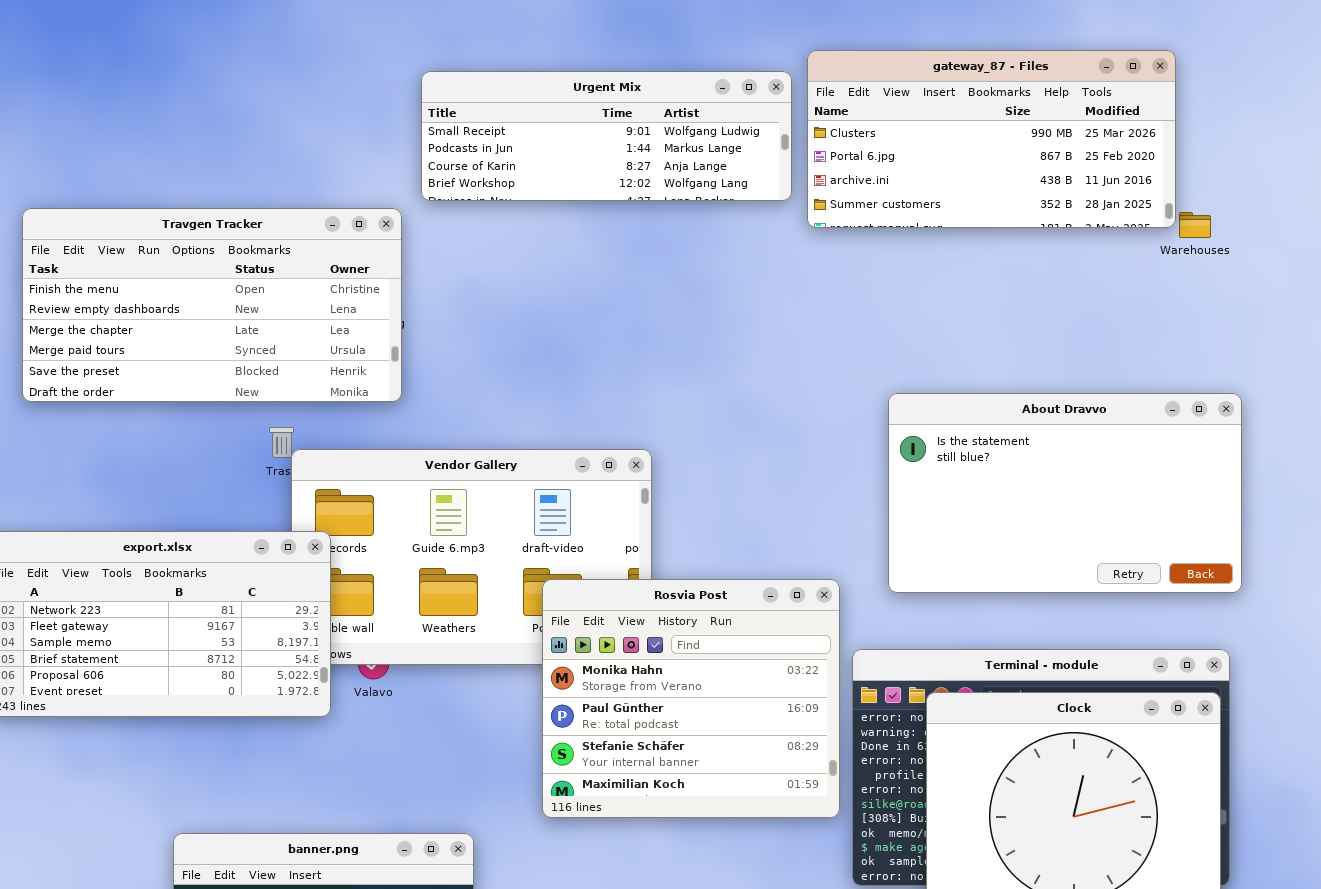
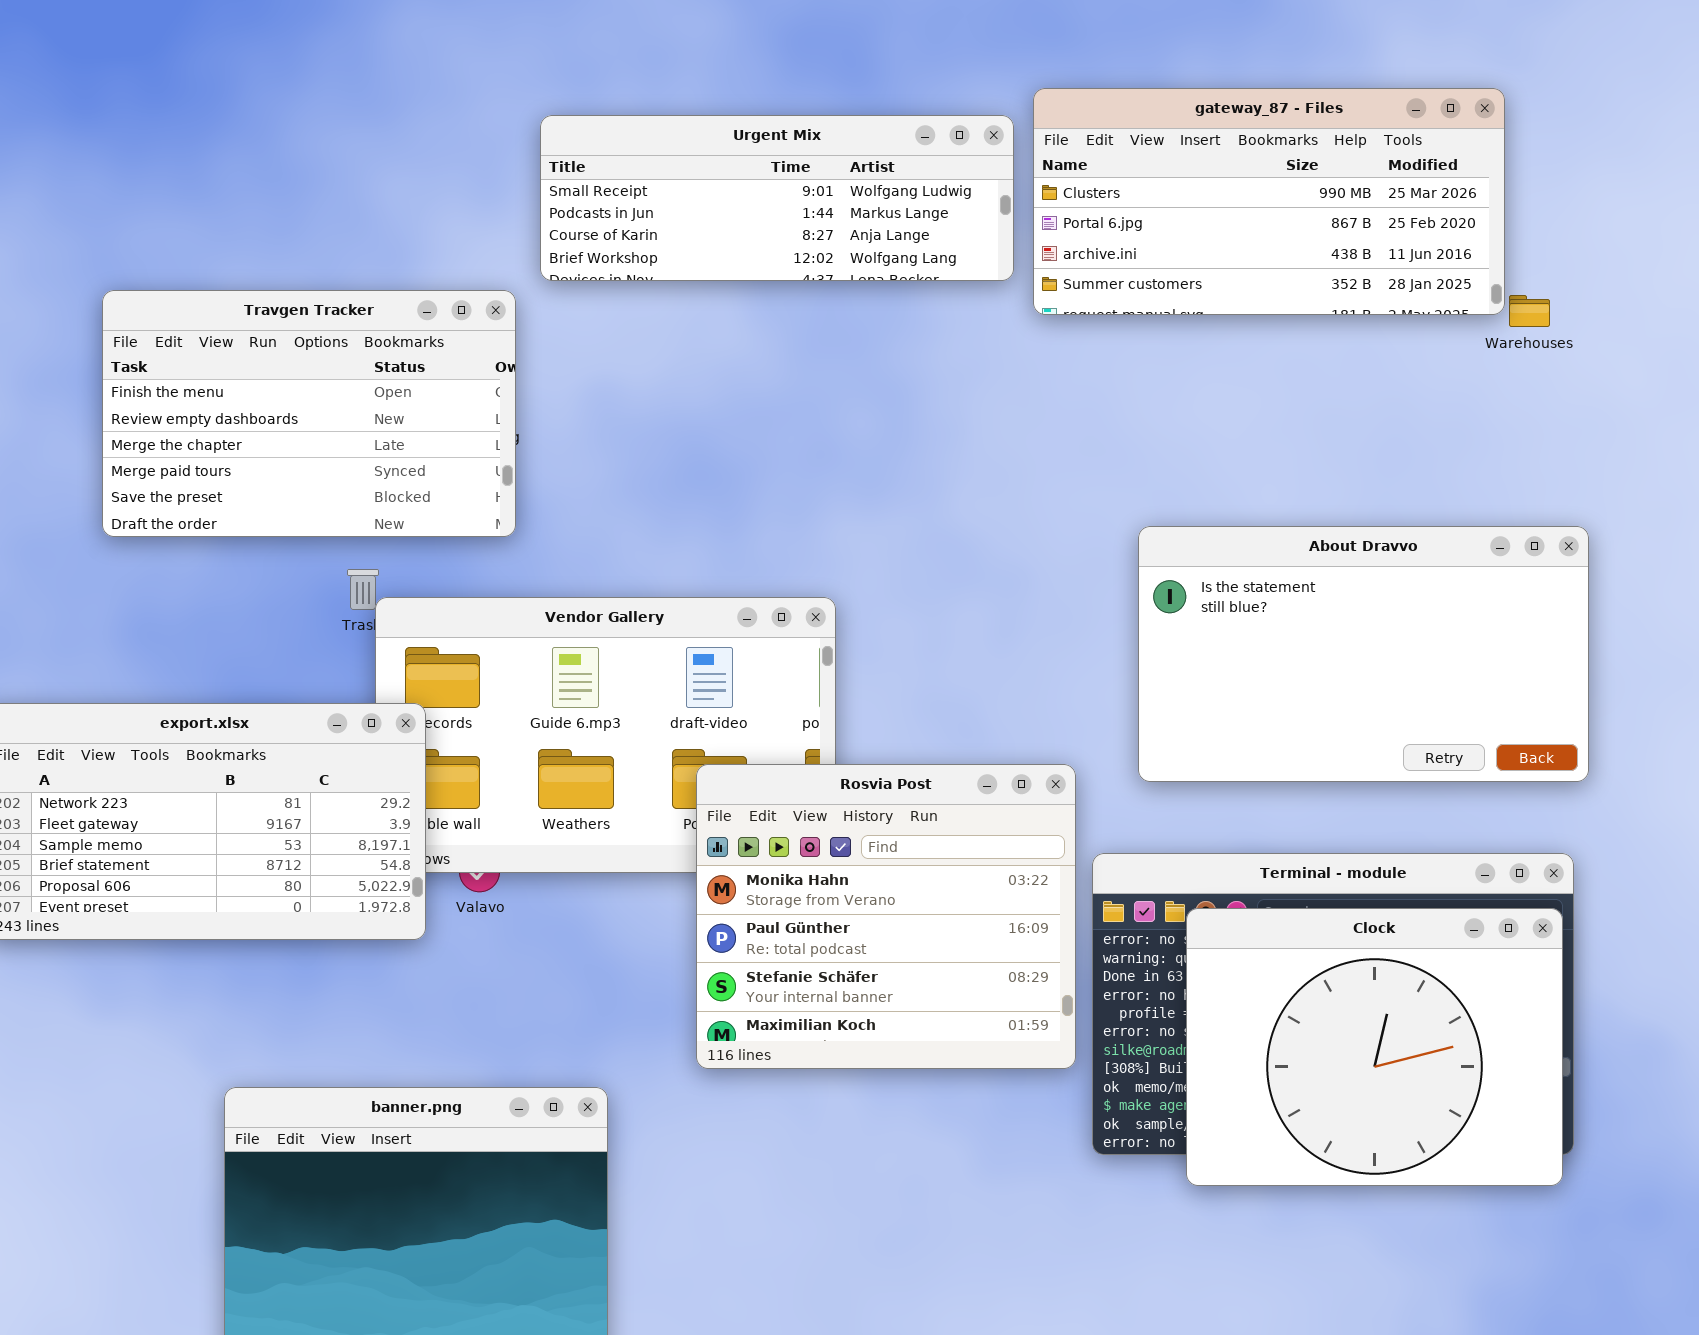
Travgen Tracker: [22,208,402,402] -> [102,290,516,537], resized

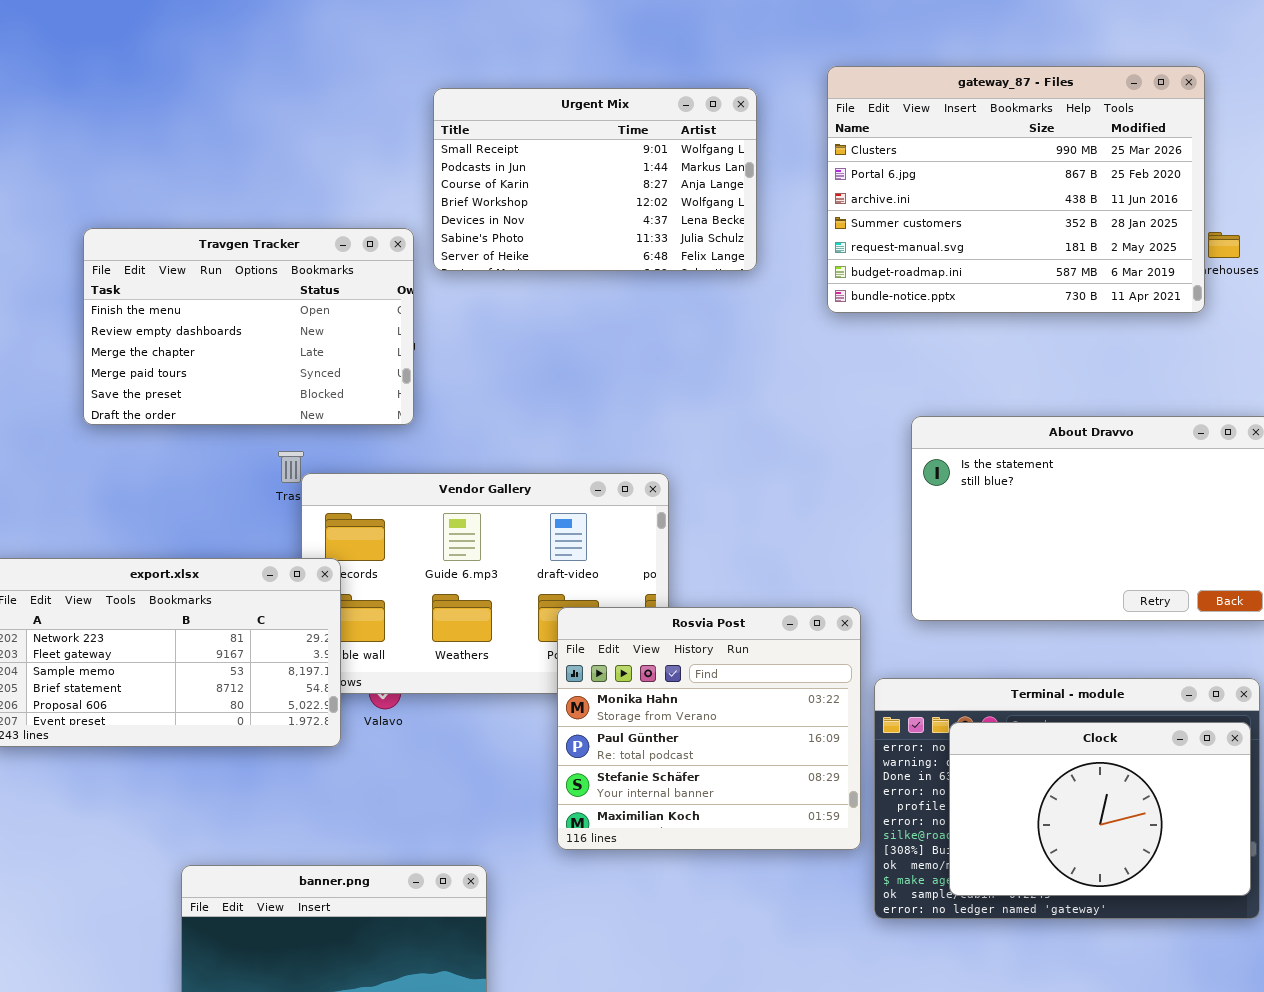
gateway_87 - Files: [1033,88,1505,315] -> [827,66,1205,313], resized
Urgent Mix: [540,115,1014,281] -> [433,88,757,271], resized
Clock: [1186,908,1563,1186] -> [949,722,1251,896], resized

